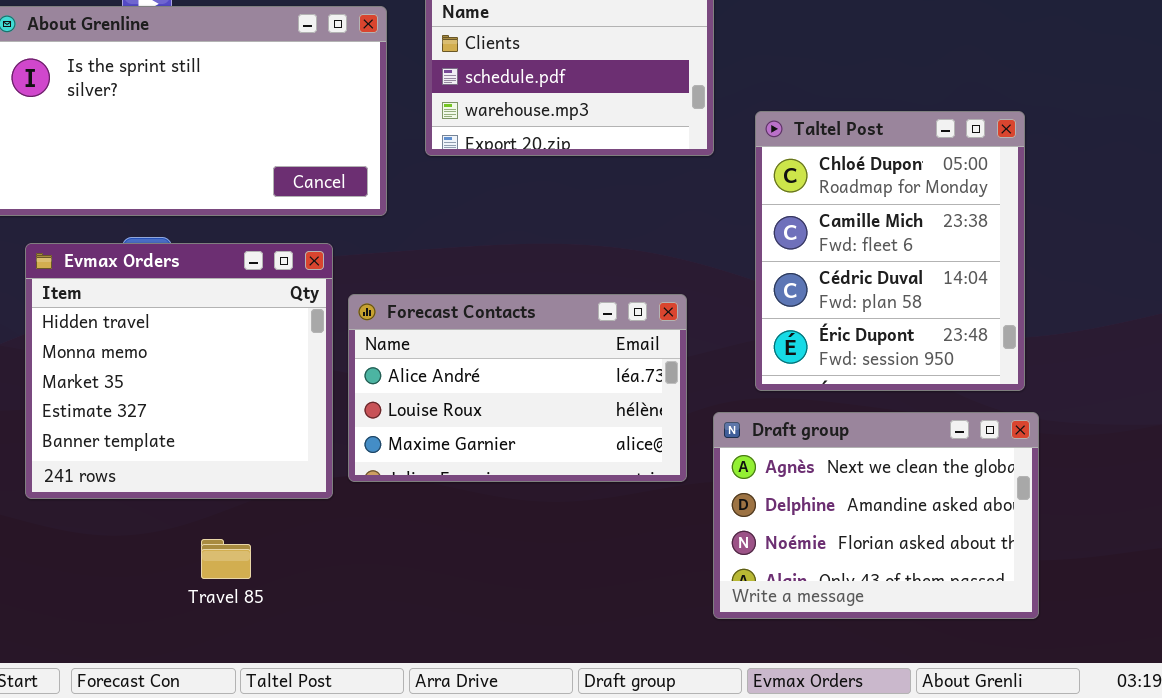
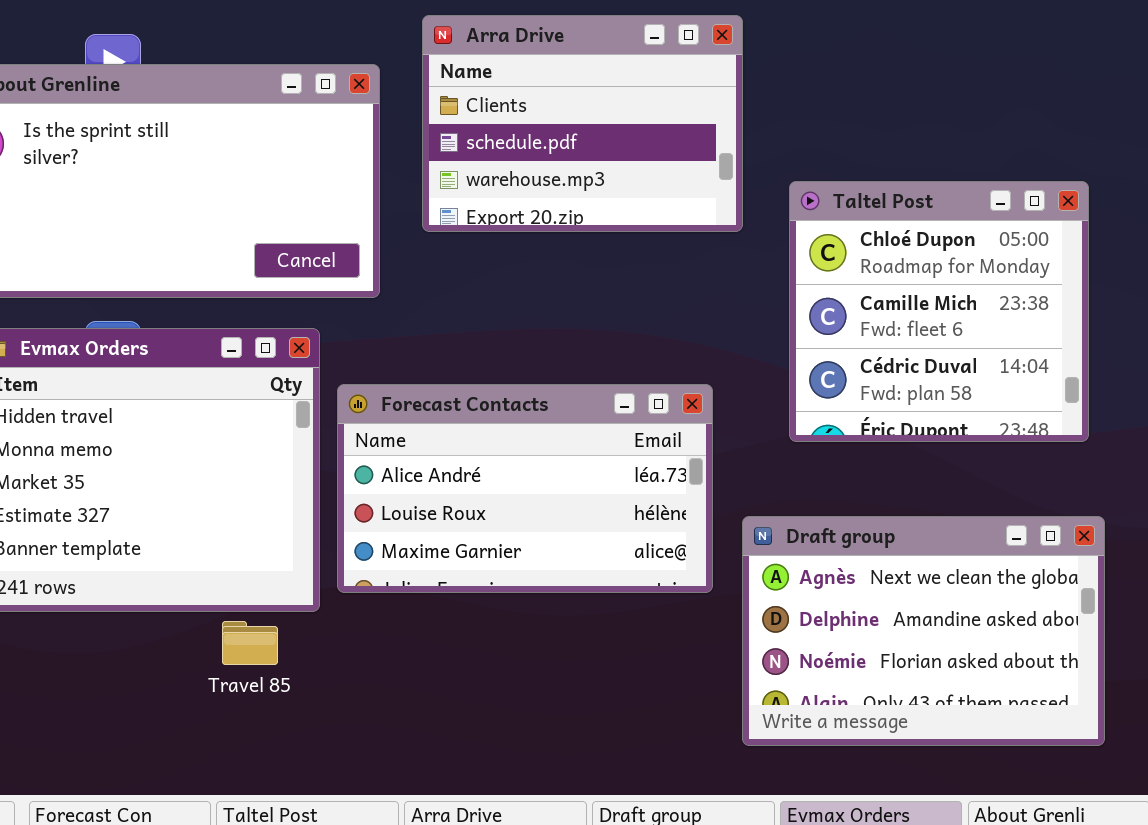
Taltel Post: [755,111,1025,391] -> [789,181,1089,442], resized
Travel 85: [201,539,251,579] -> [222,621,278,665], moved

